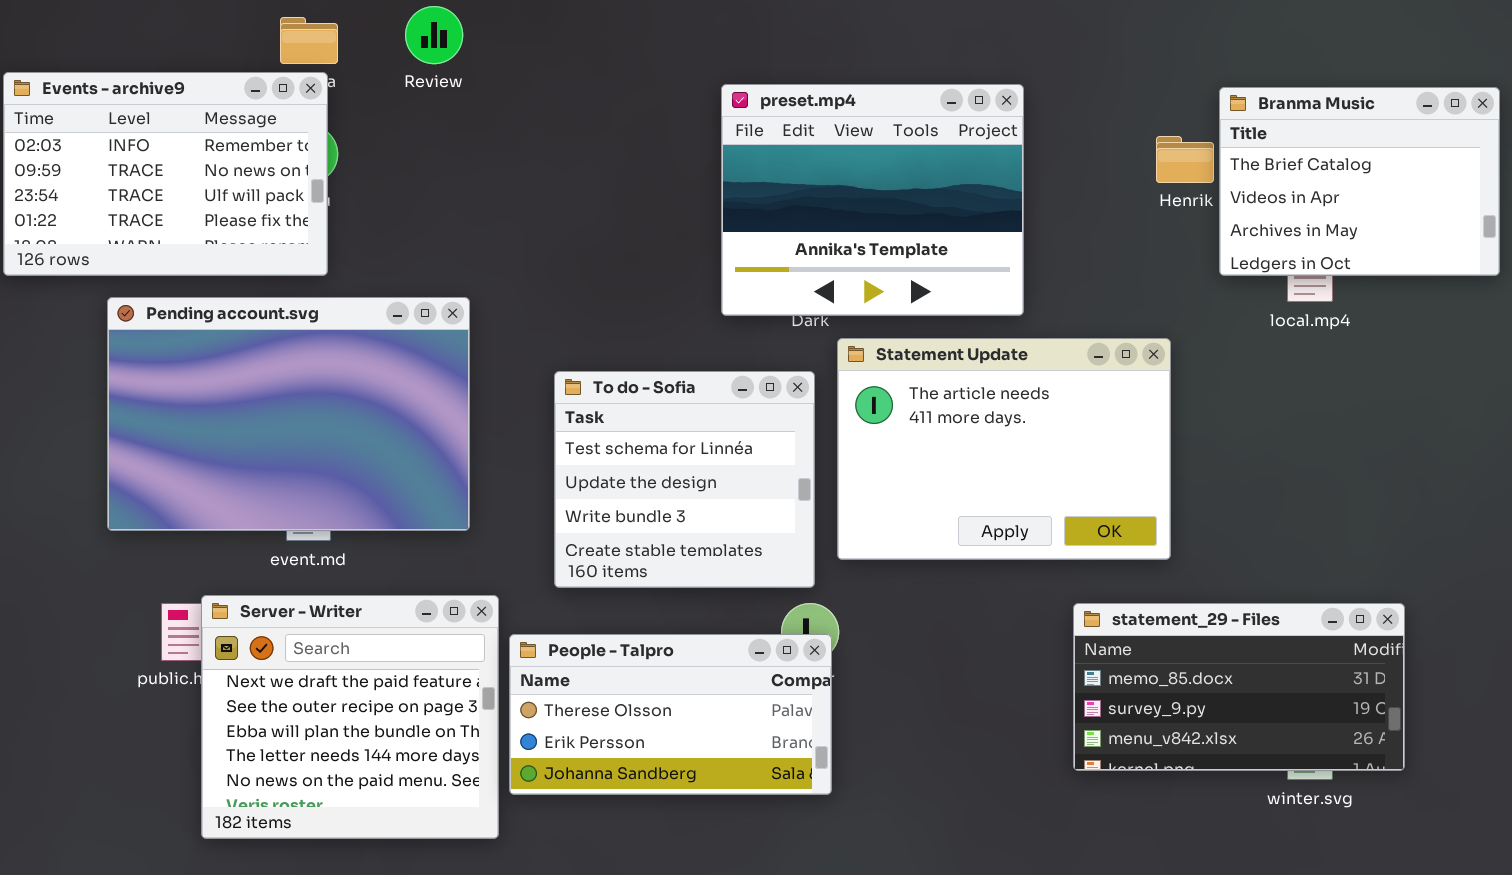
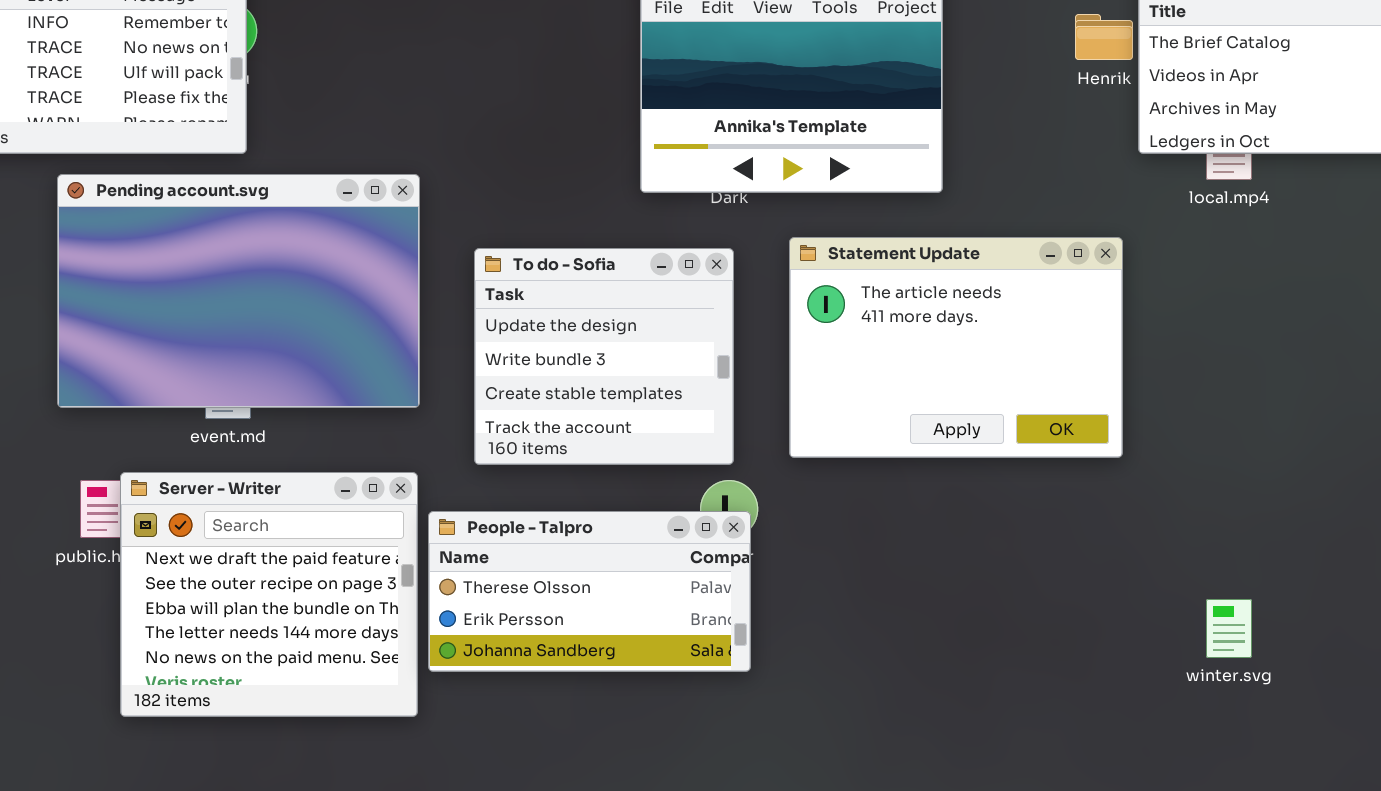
Pending account.svg: [107,297,470,531] -> [57,174,420,408], moved
Statement Update: [837,338,1171,560] -> [789,237,1123,458], moved
To do - Sofia: [554,371,815,588] -> [474,248,734,465], scrolled down 1 row
statement_29 - Files: [1073,603,1405,771] -> none, closed

